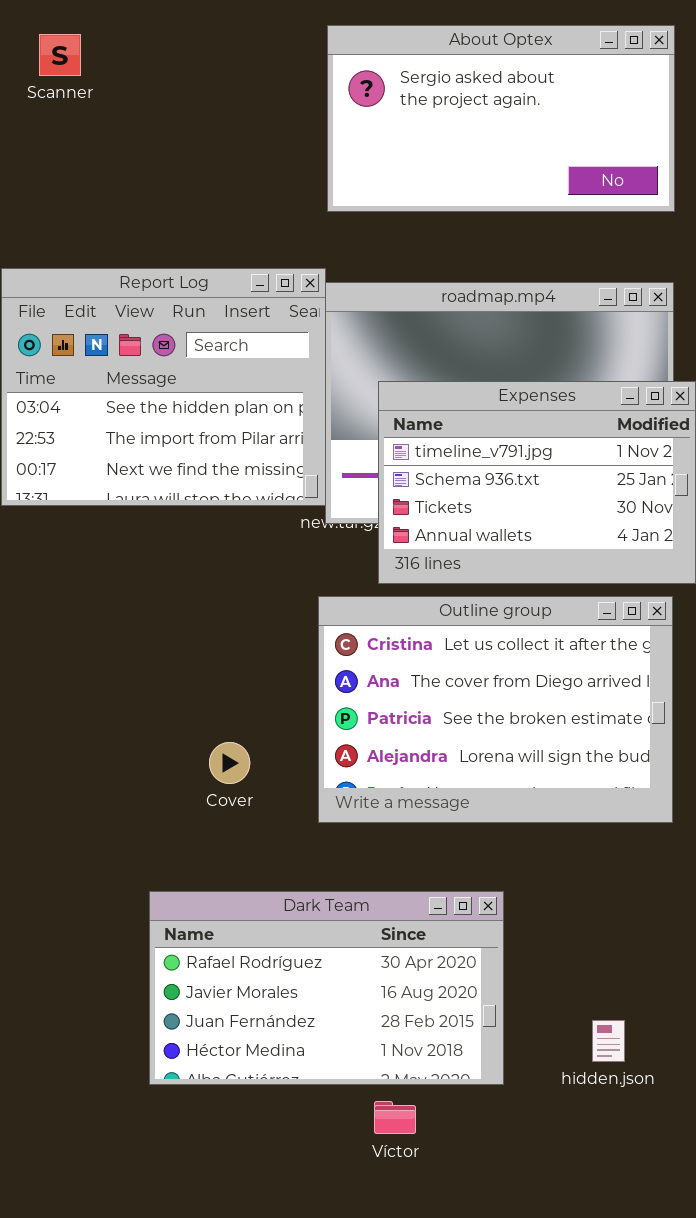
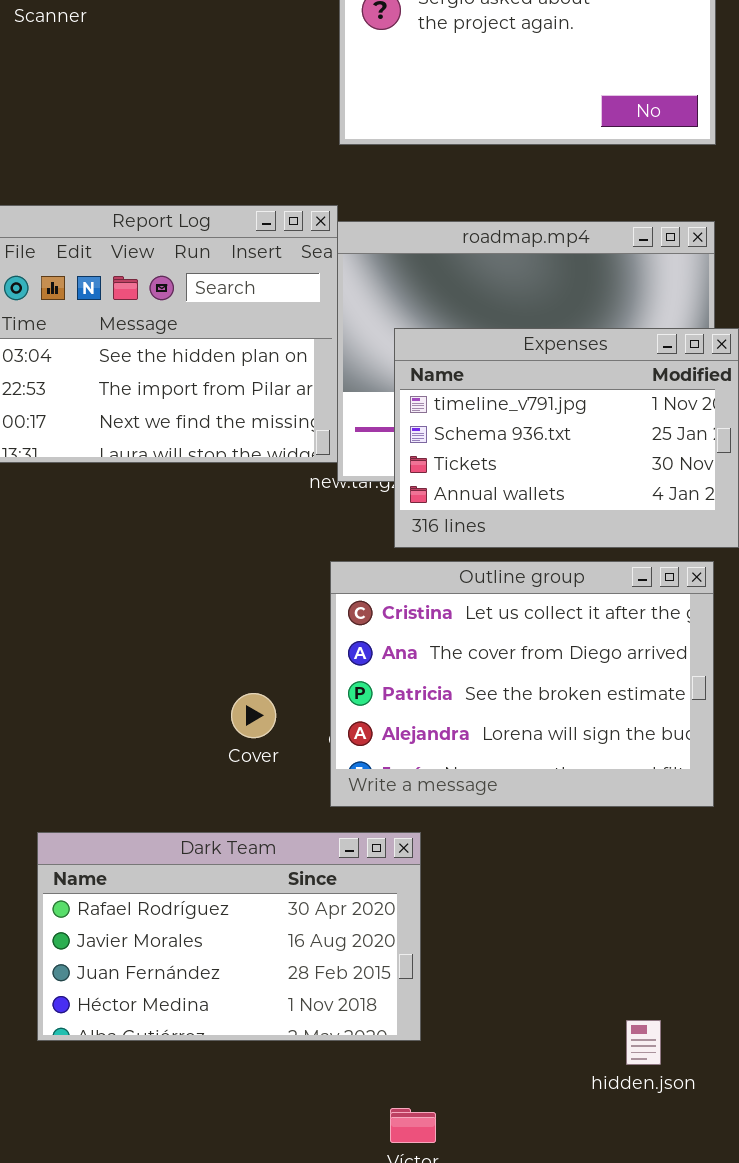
Cover: [209,742,250,784] -> [231,693,276,738], moved
Dark Team: [149,891,504,1085] -> [37,832,421,1041], moved

